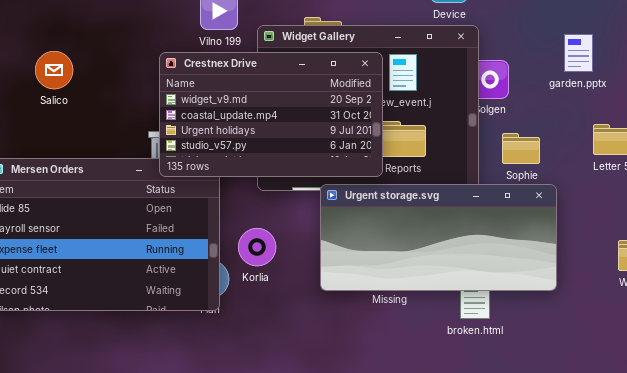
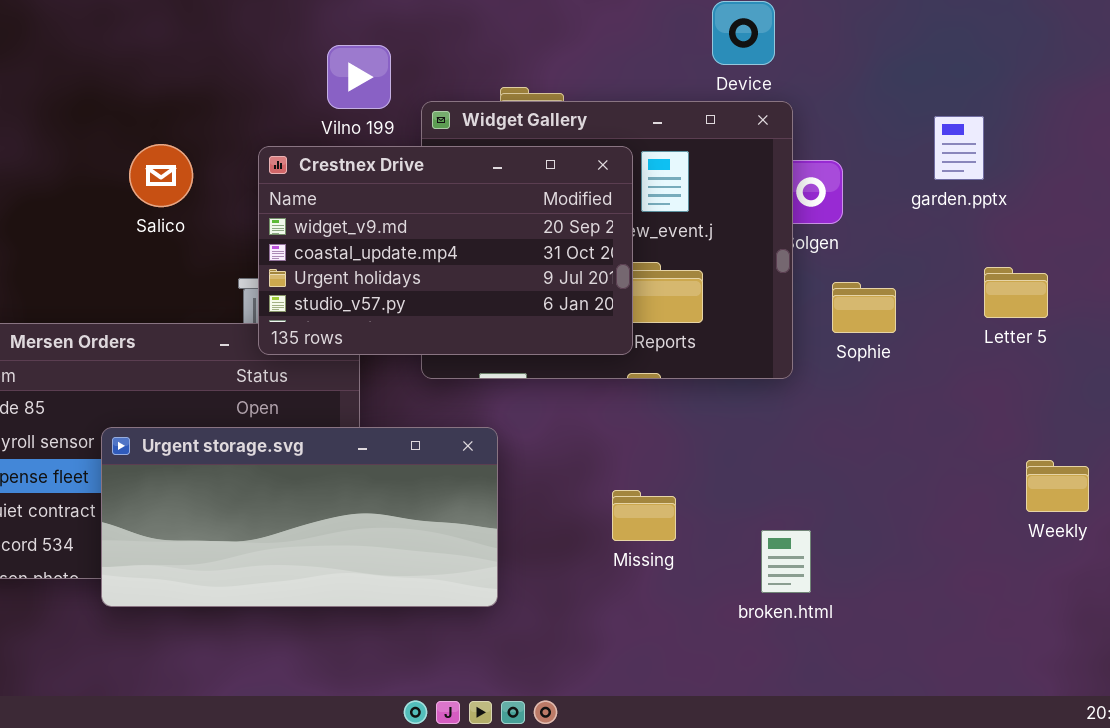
Salico: [35,51,73,89] -> [129,144,193,207], moved
Urgent storage.svg: [320,184,557,291] -> [101,427,498,607], moved

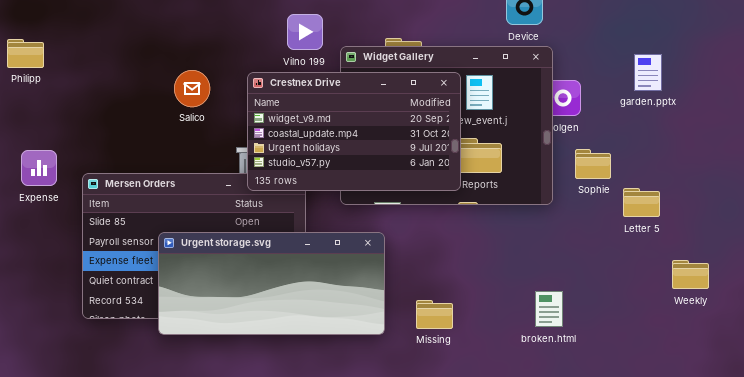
Letter 5: [984,267,1048,318] -> [623,188,660,217], moved
Weekly: [1026,460,1089,512] -> [672,260,709,289], moved
Missing: [612,490,676,541] -> [416,300,453,329], moved

